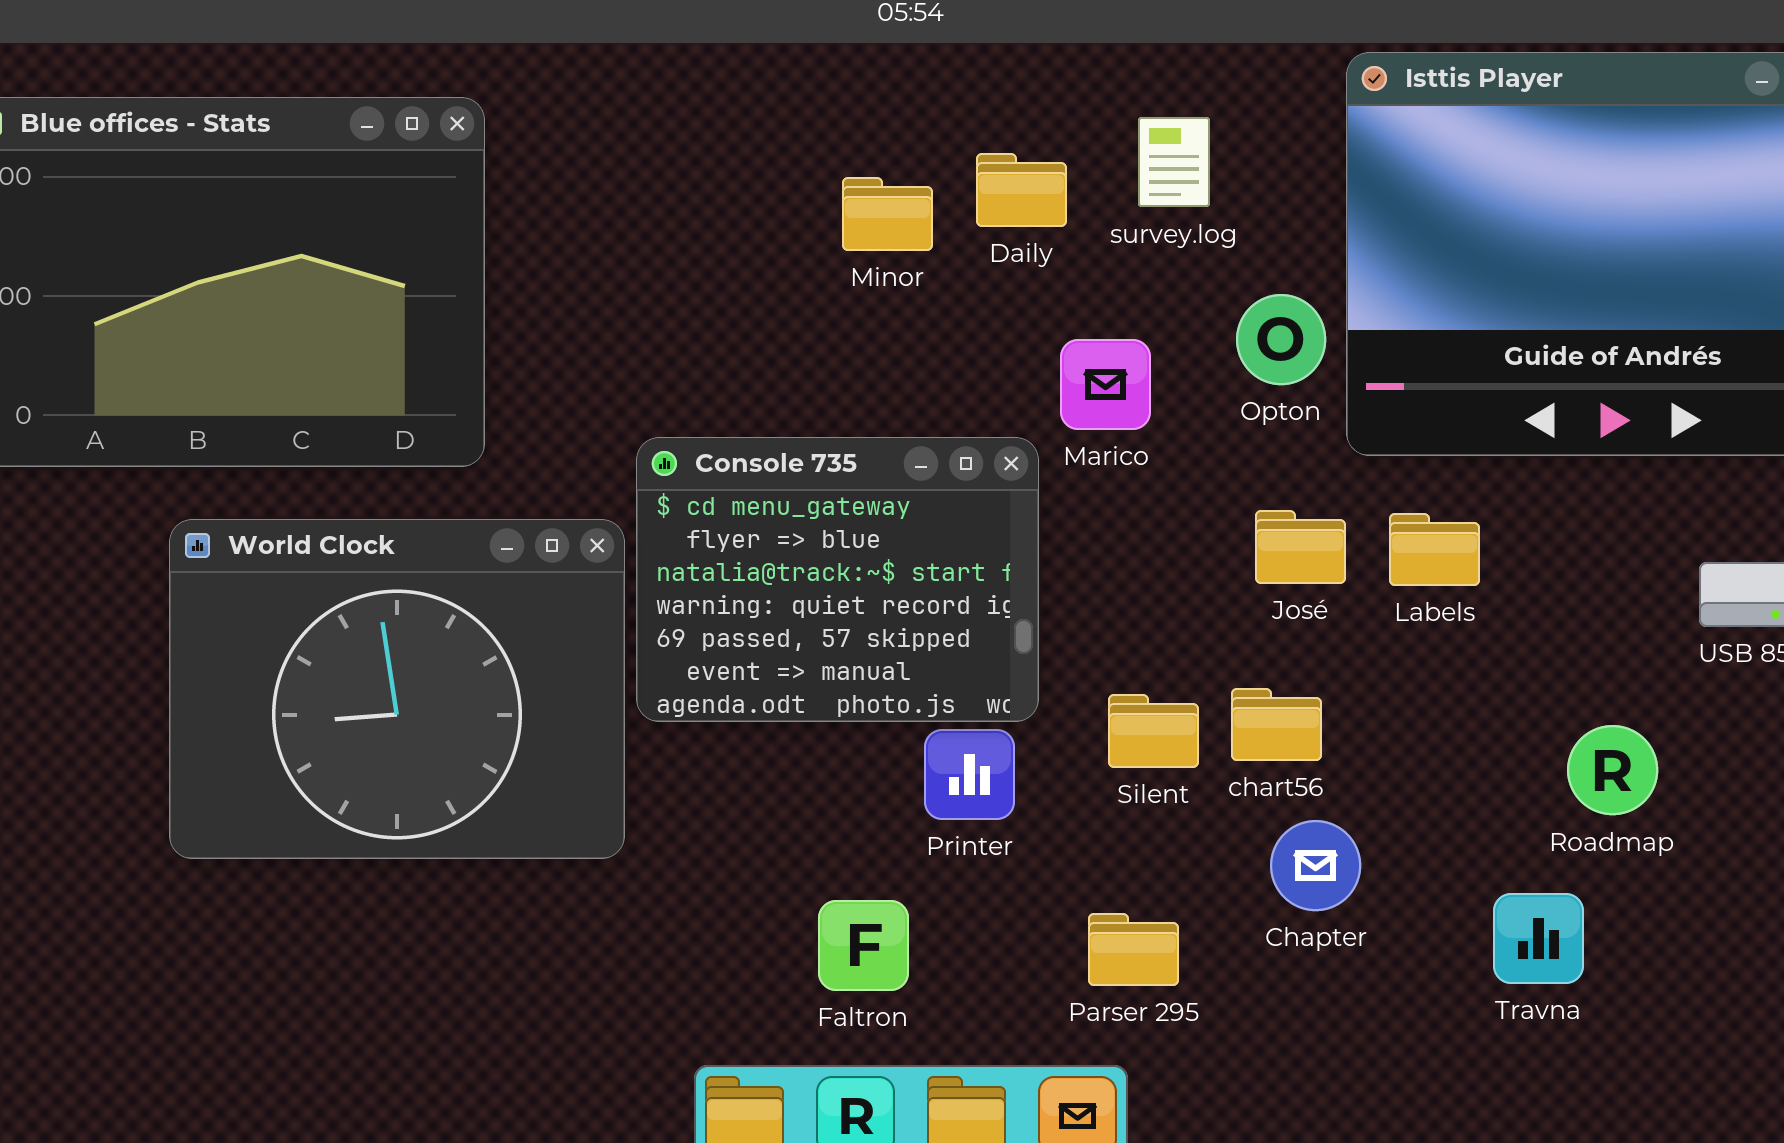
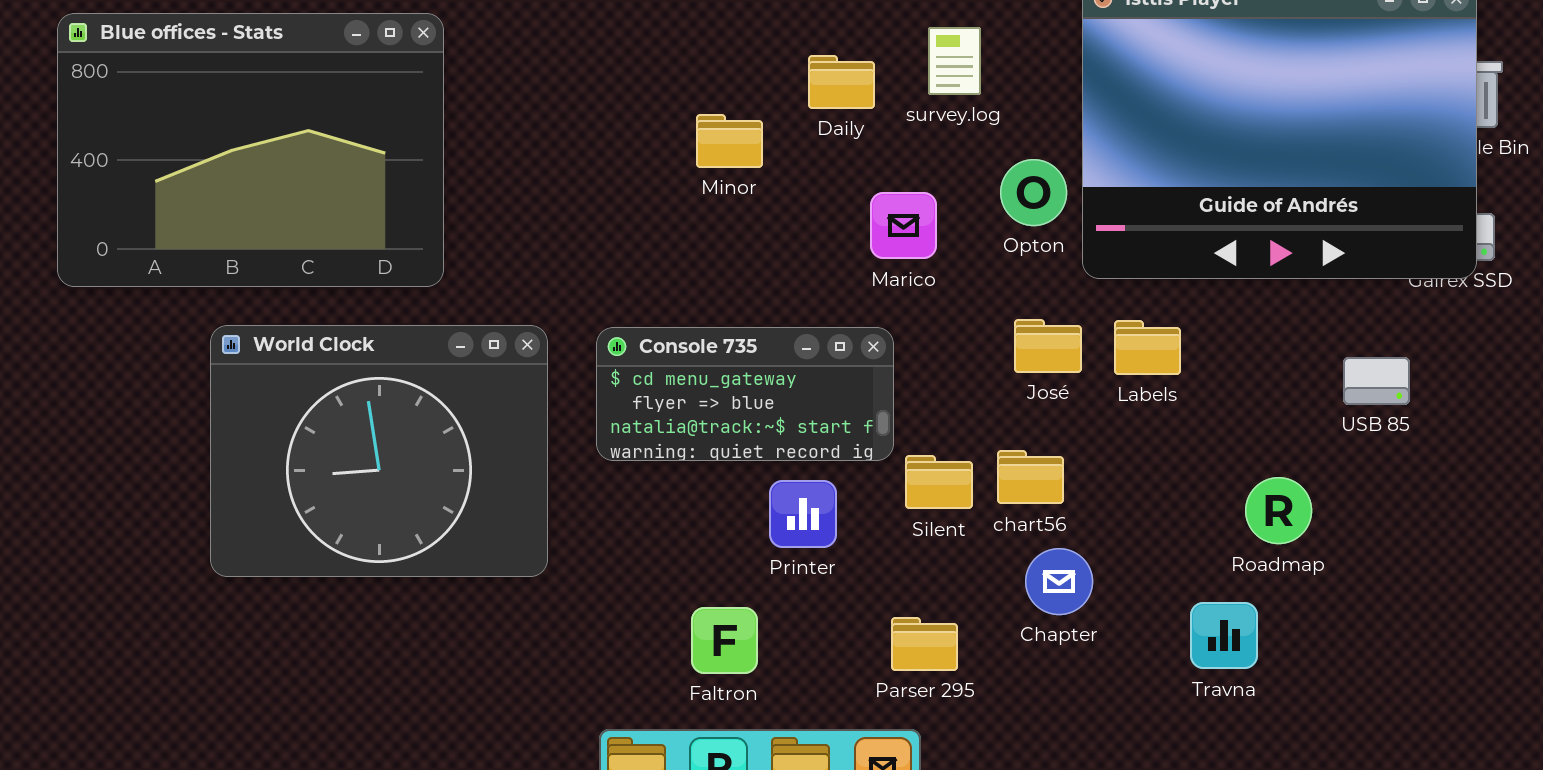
Minor: [842,177,933,251] -> [696,114,763,168], moved
Console 735: [636,437,1039,722] -> [596,327,894,461], moved, resized

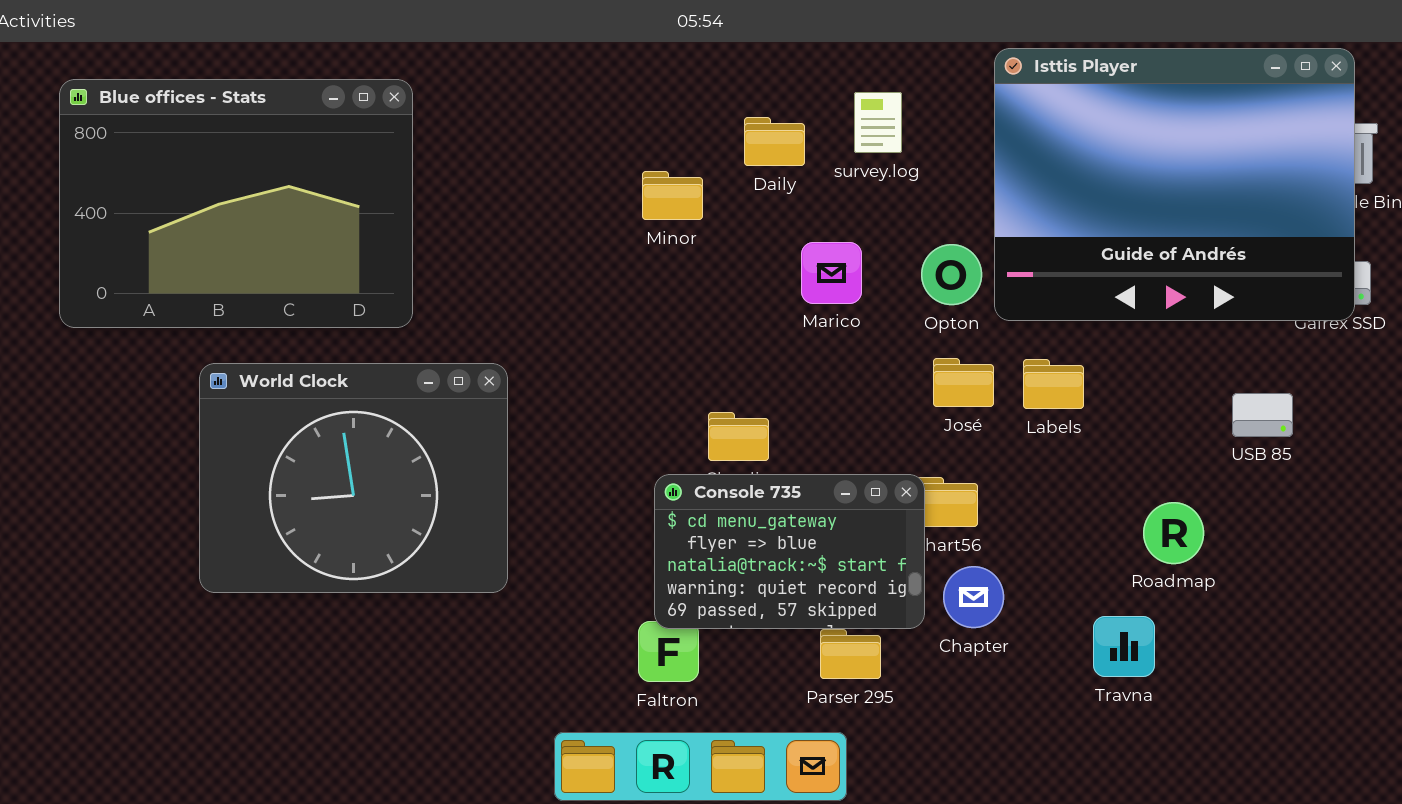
Opton: [1000,159,1067,226] -> [921,244,982,305], moved
Console 735: [596,327,894,461] -> [654,474,925,629], moved, resized

